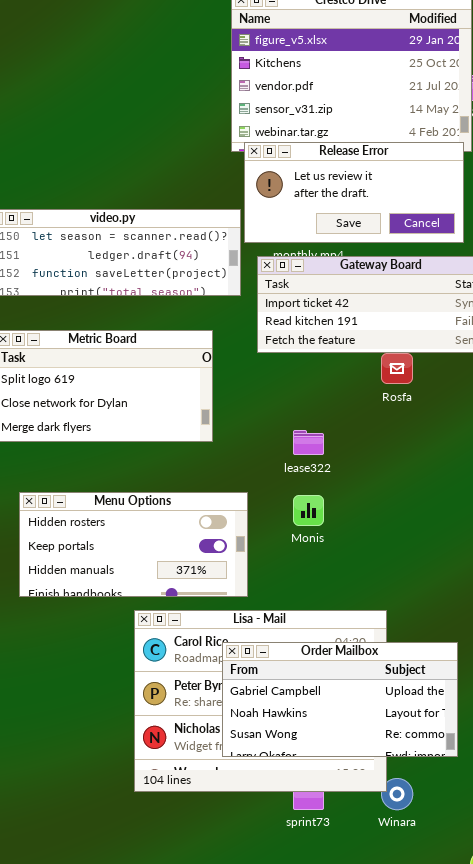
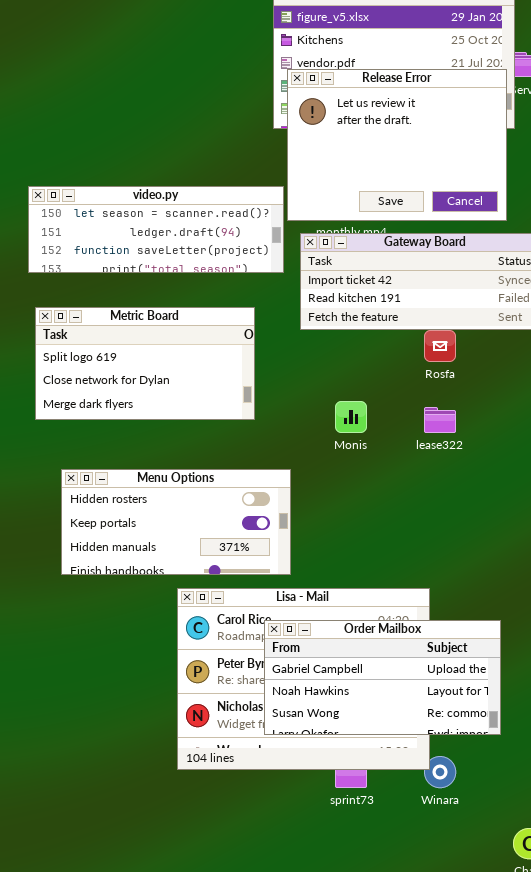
Release Error: [244,142,464,243] -> [287,69,507,221], resized
lease322: [293,430,324,455] -> [424,407,456,433], moved
Monis: [293,495,324,526] -> [335,401,367,433], moved

